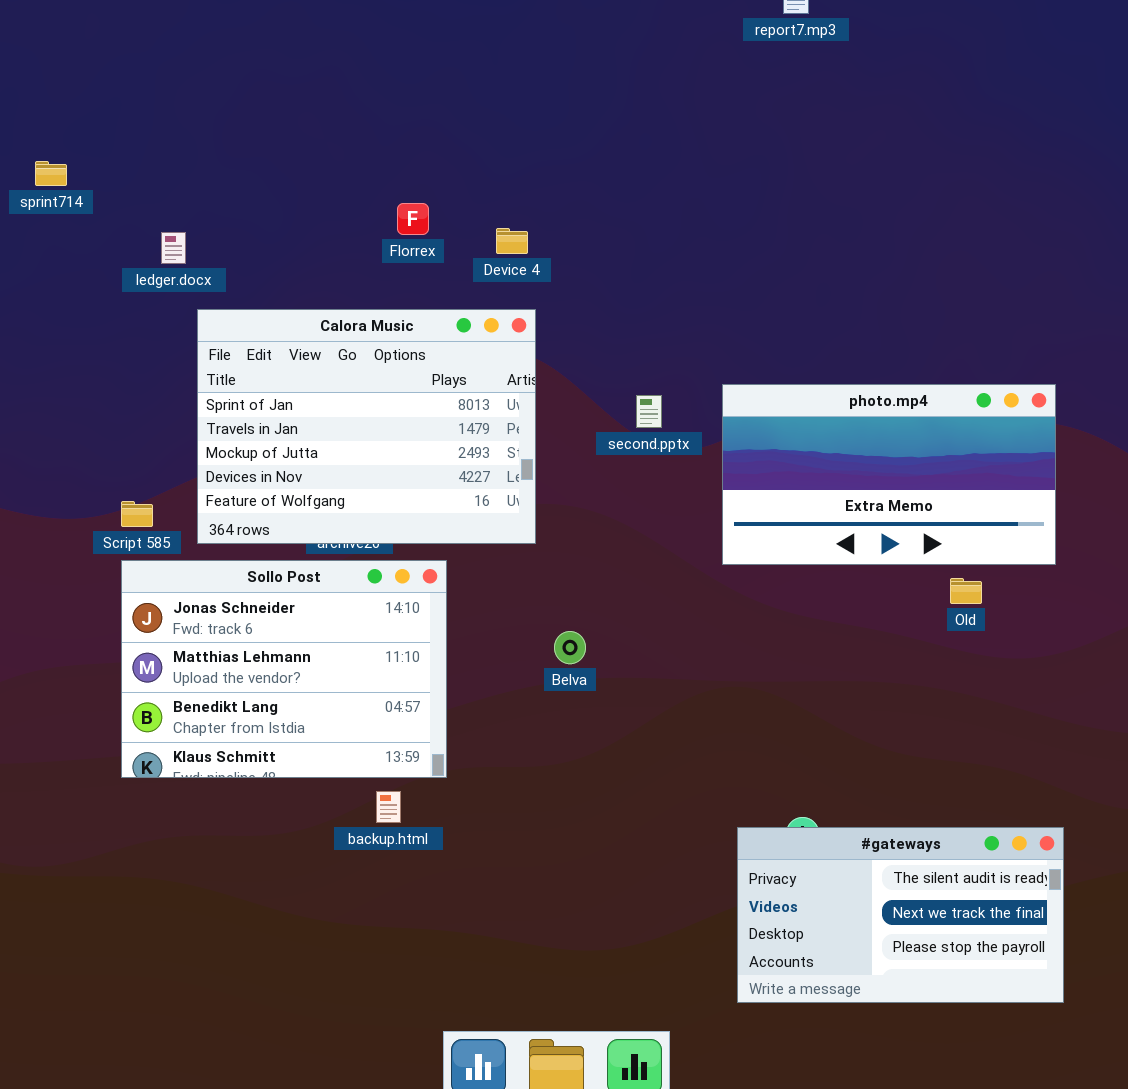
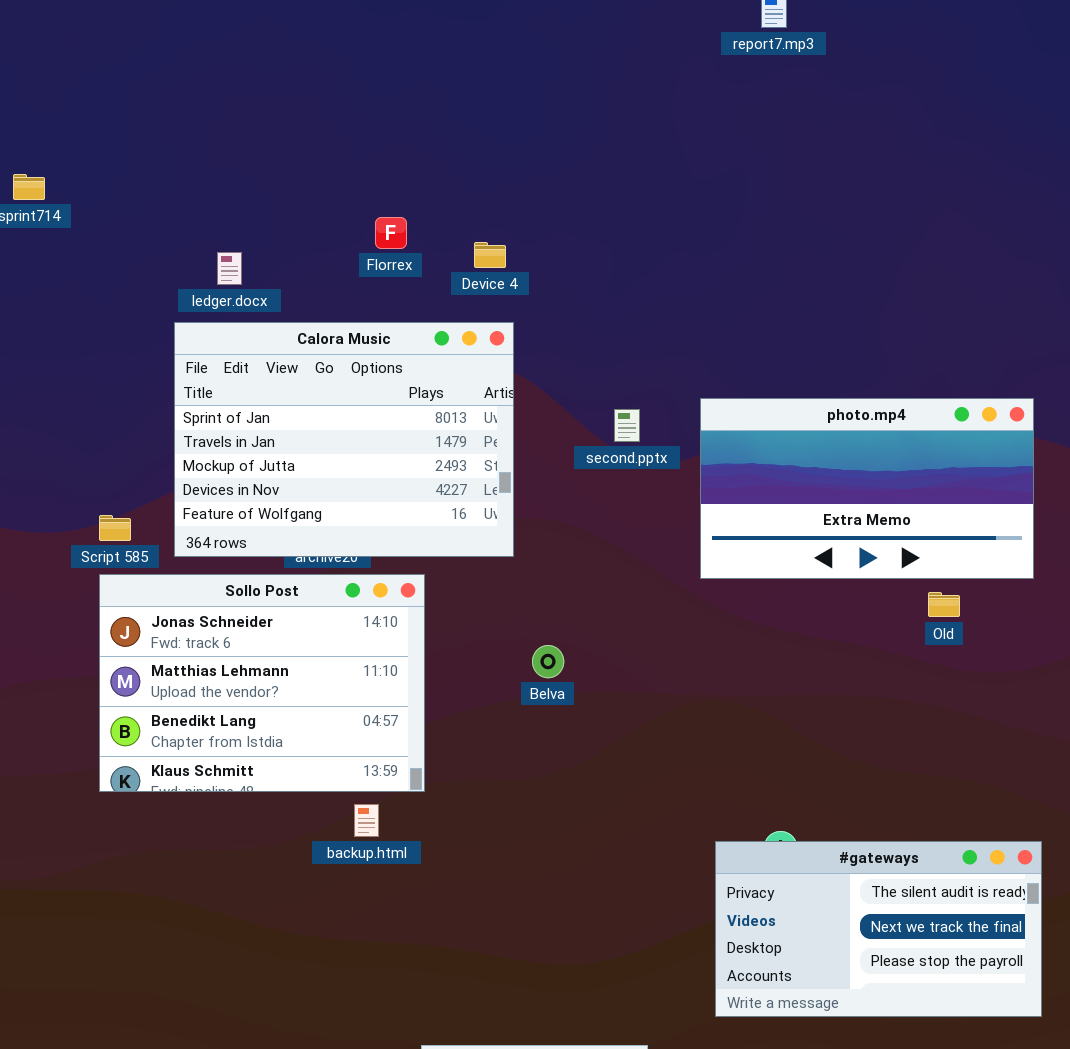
ledger.docx: [161,232,186,264] -> [217,252,242,285], moved

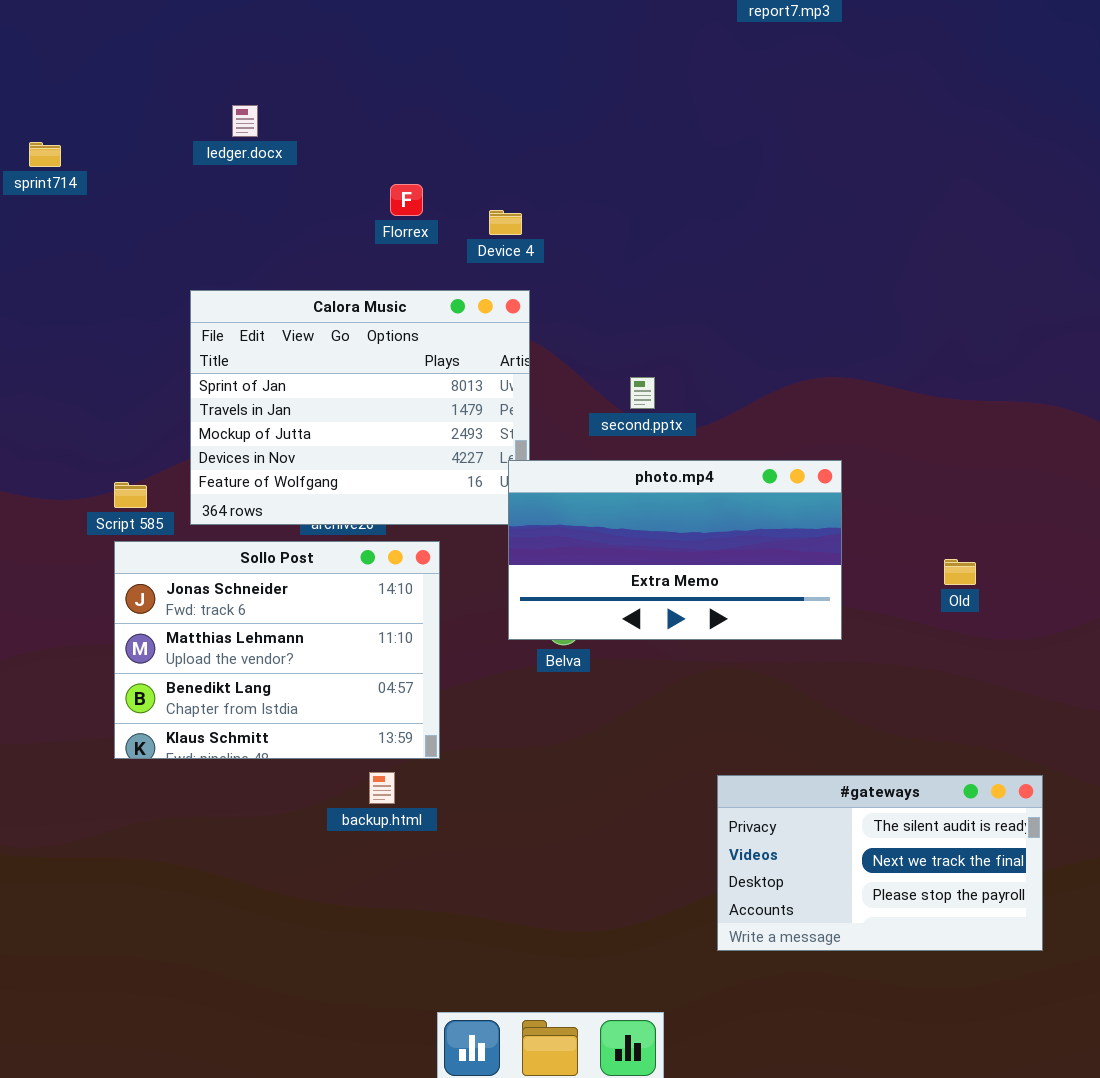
ledger.docx: [217,252,242,285] -> [232,105,258,137], moved
photo.mp4: [700,398,1034,579] -> [508,460,842,640], moved
#gateways: [715,841,1042,1017] -> [717,775,1043,951], moved

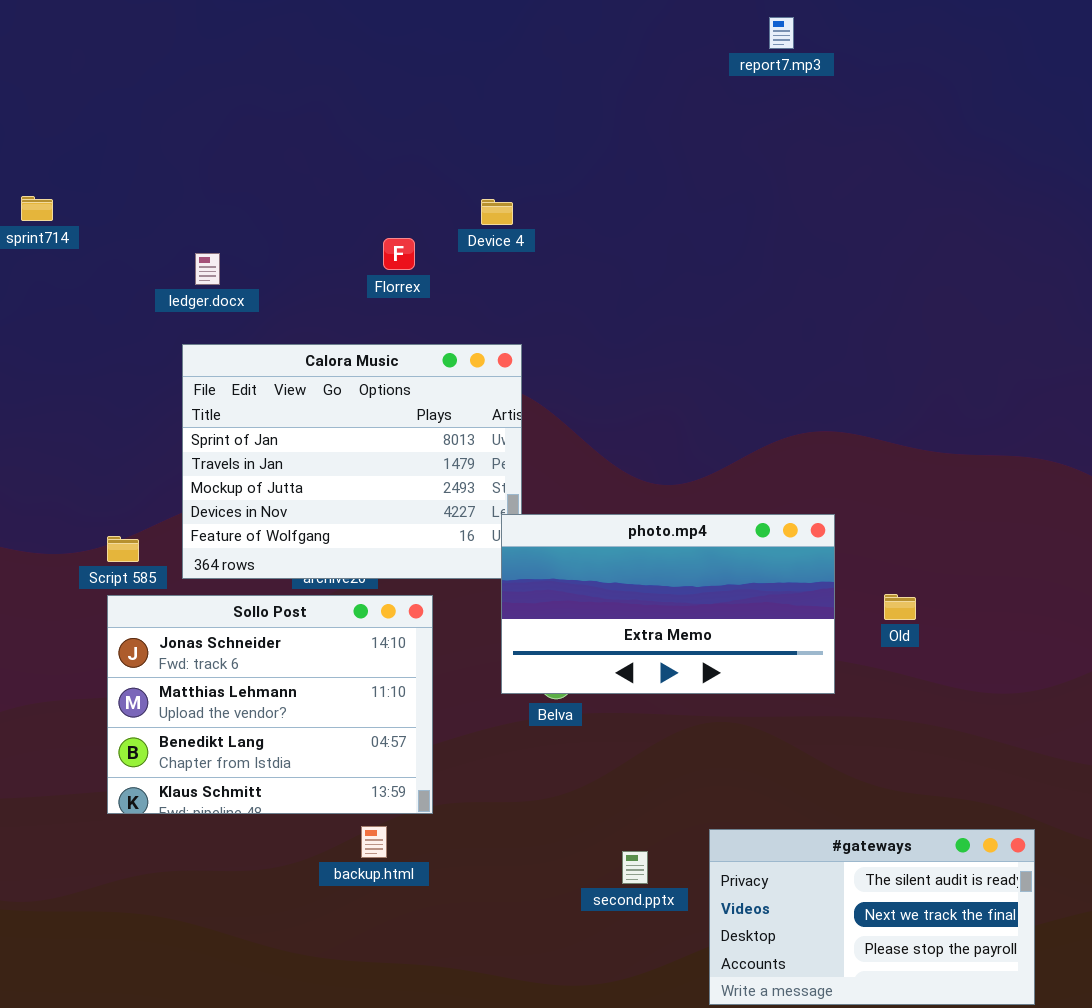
ledger.docx: [232,105,258,137] -> [195,253,220,285], moved
Device 4: [489,210,522,235] -> [481,199,513,225], moved
second.pptx: [630,377,655,409] -> [622,851,648,884], moved
Old: [944,559,976,585] -> [884,594,916,620], moved

